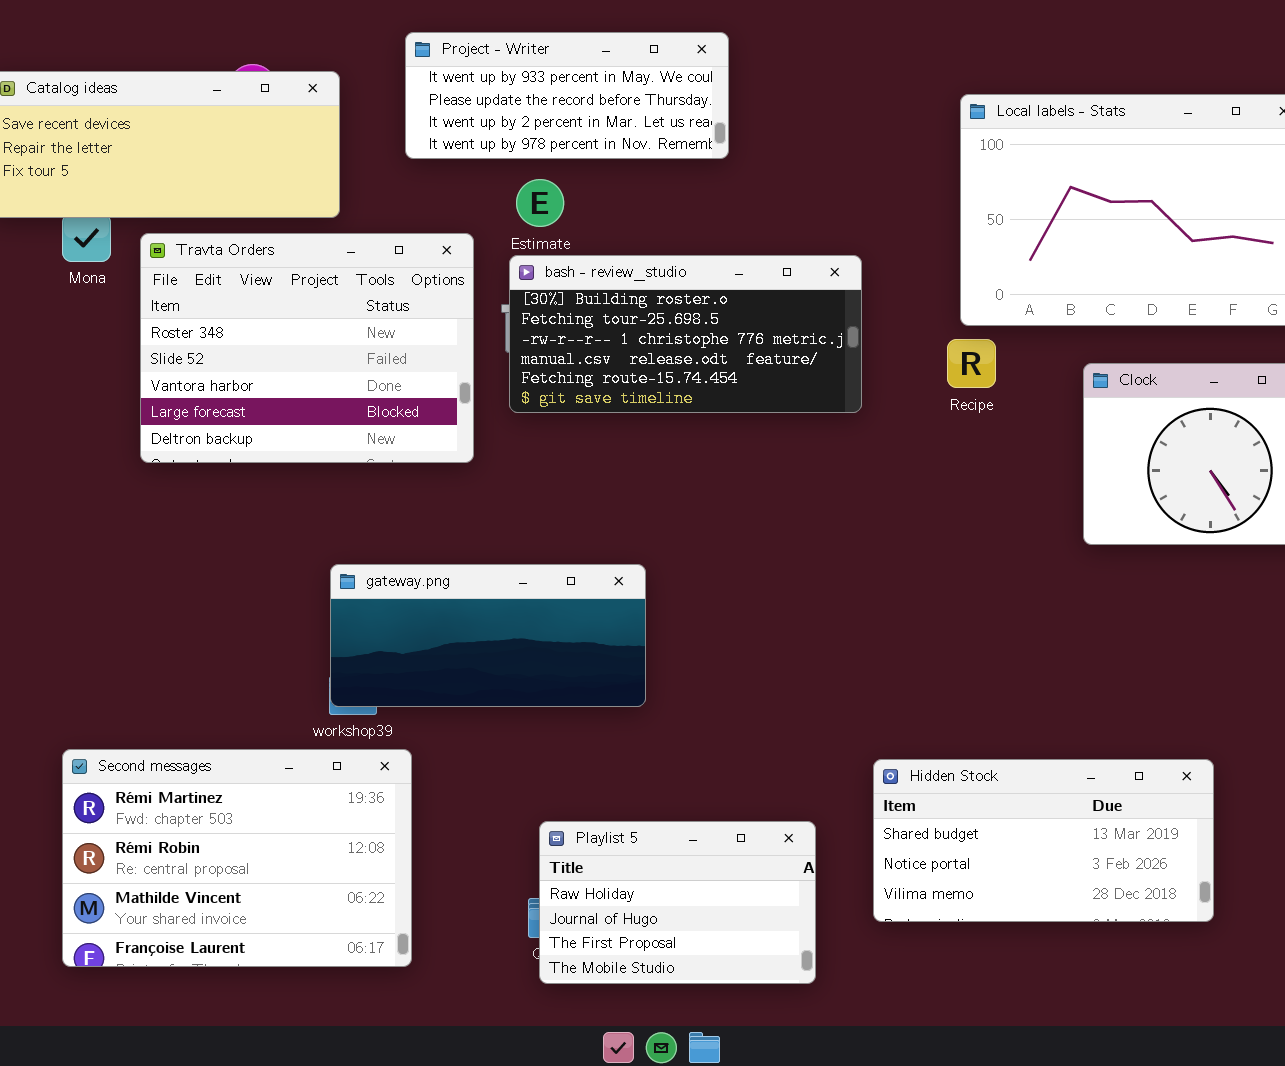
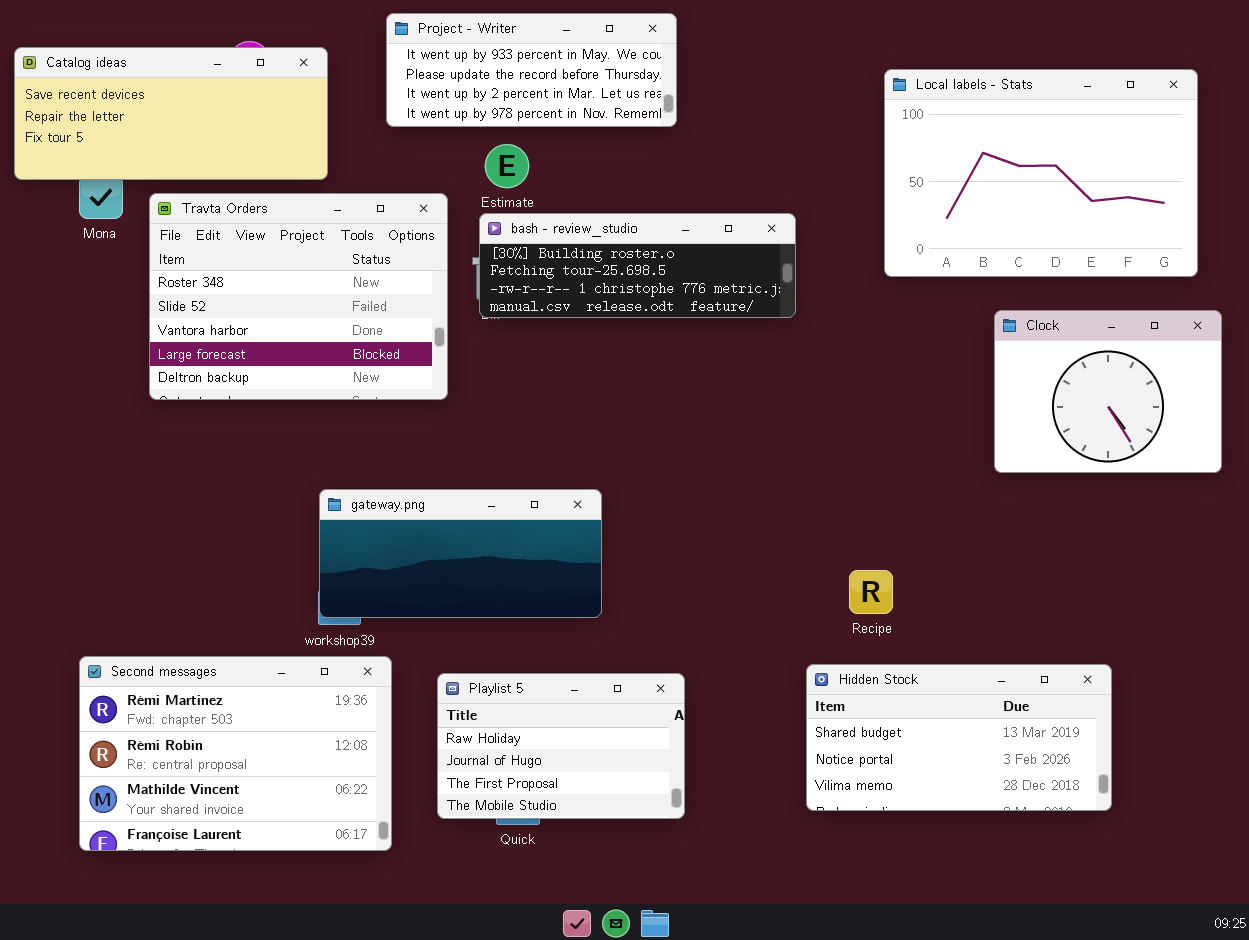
bash - review_studio: [509,255,862,413] -> [479,213,796,318], resized
Recipe: [947,339,996,388] -> [849,570,893,614], moved
Playlist 5: [539,821,816,984] -> [437,673,685,819], moved

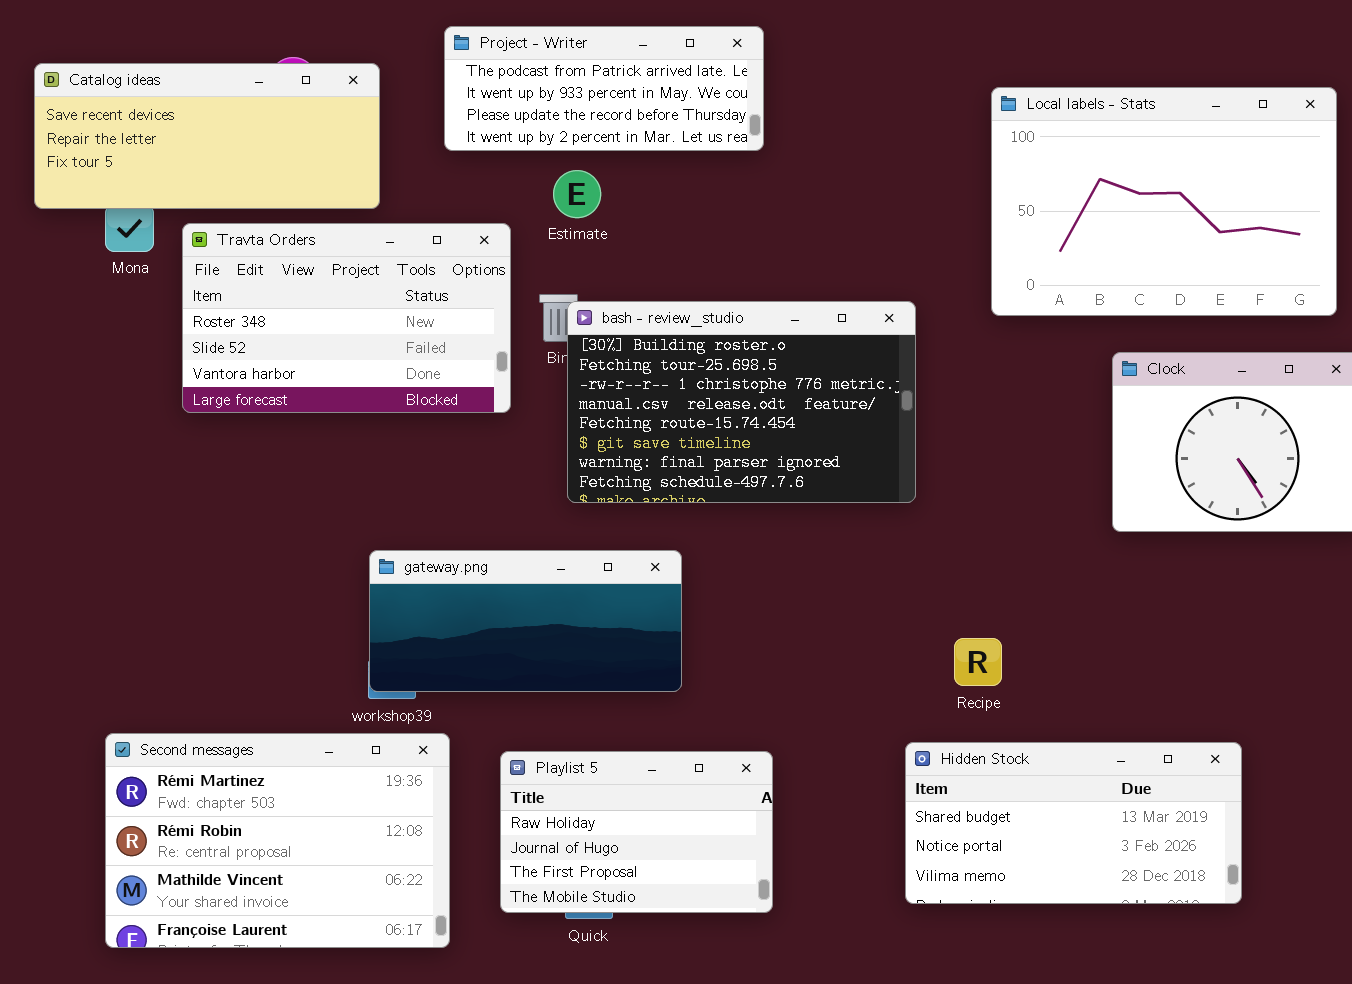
Project - Writer: [386,13,677,127] -> [444,26,764,151], scrolled up 1 row
Travta Orders: [149,193,448,400] -> [182,223,511,413], resized
bash - review_studio: [479,213,796,318] -> [567,301,916,503], moved, resized

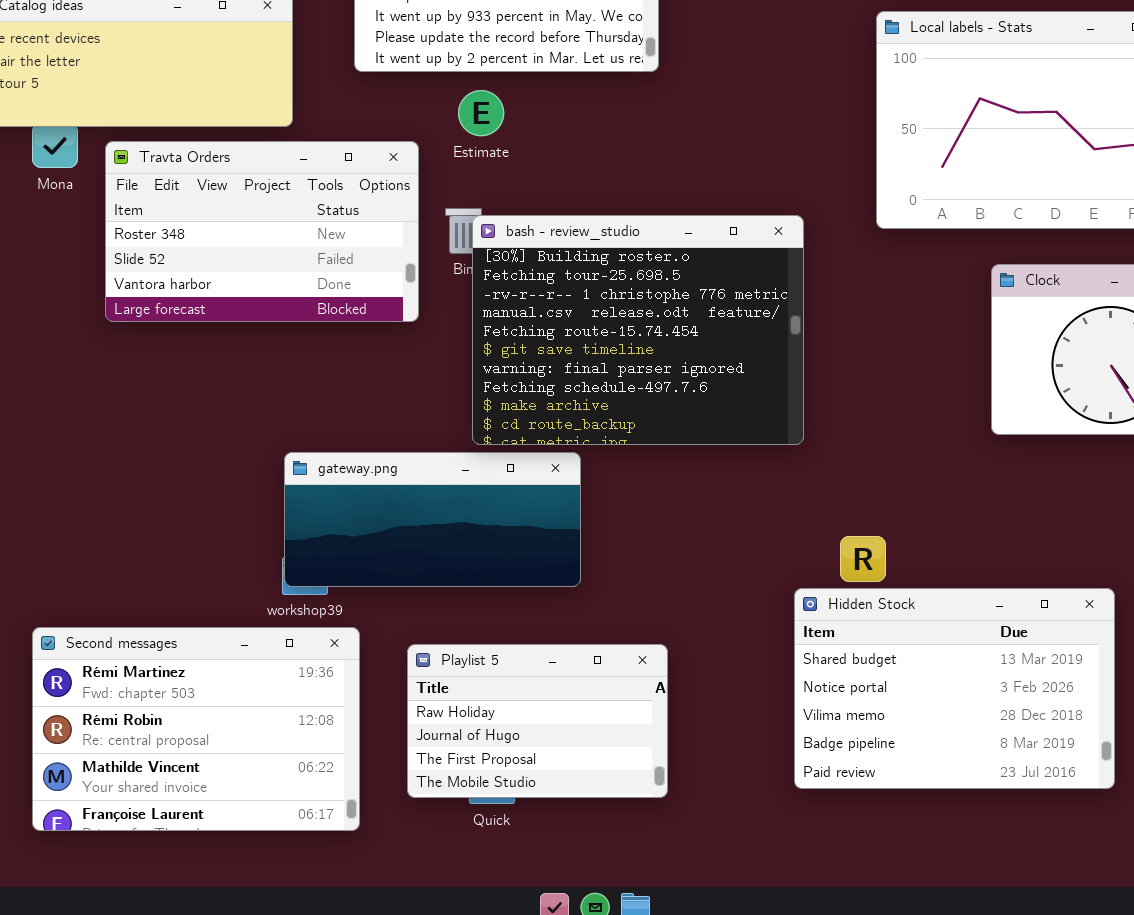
bash - review_studio: [567,301,916,503] -> [472,215,804,445], resized
Hidden Stock: [905,742,1242,904] -> [794,588,1115,789], resized

